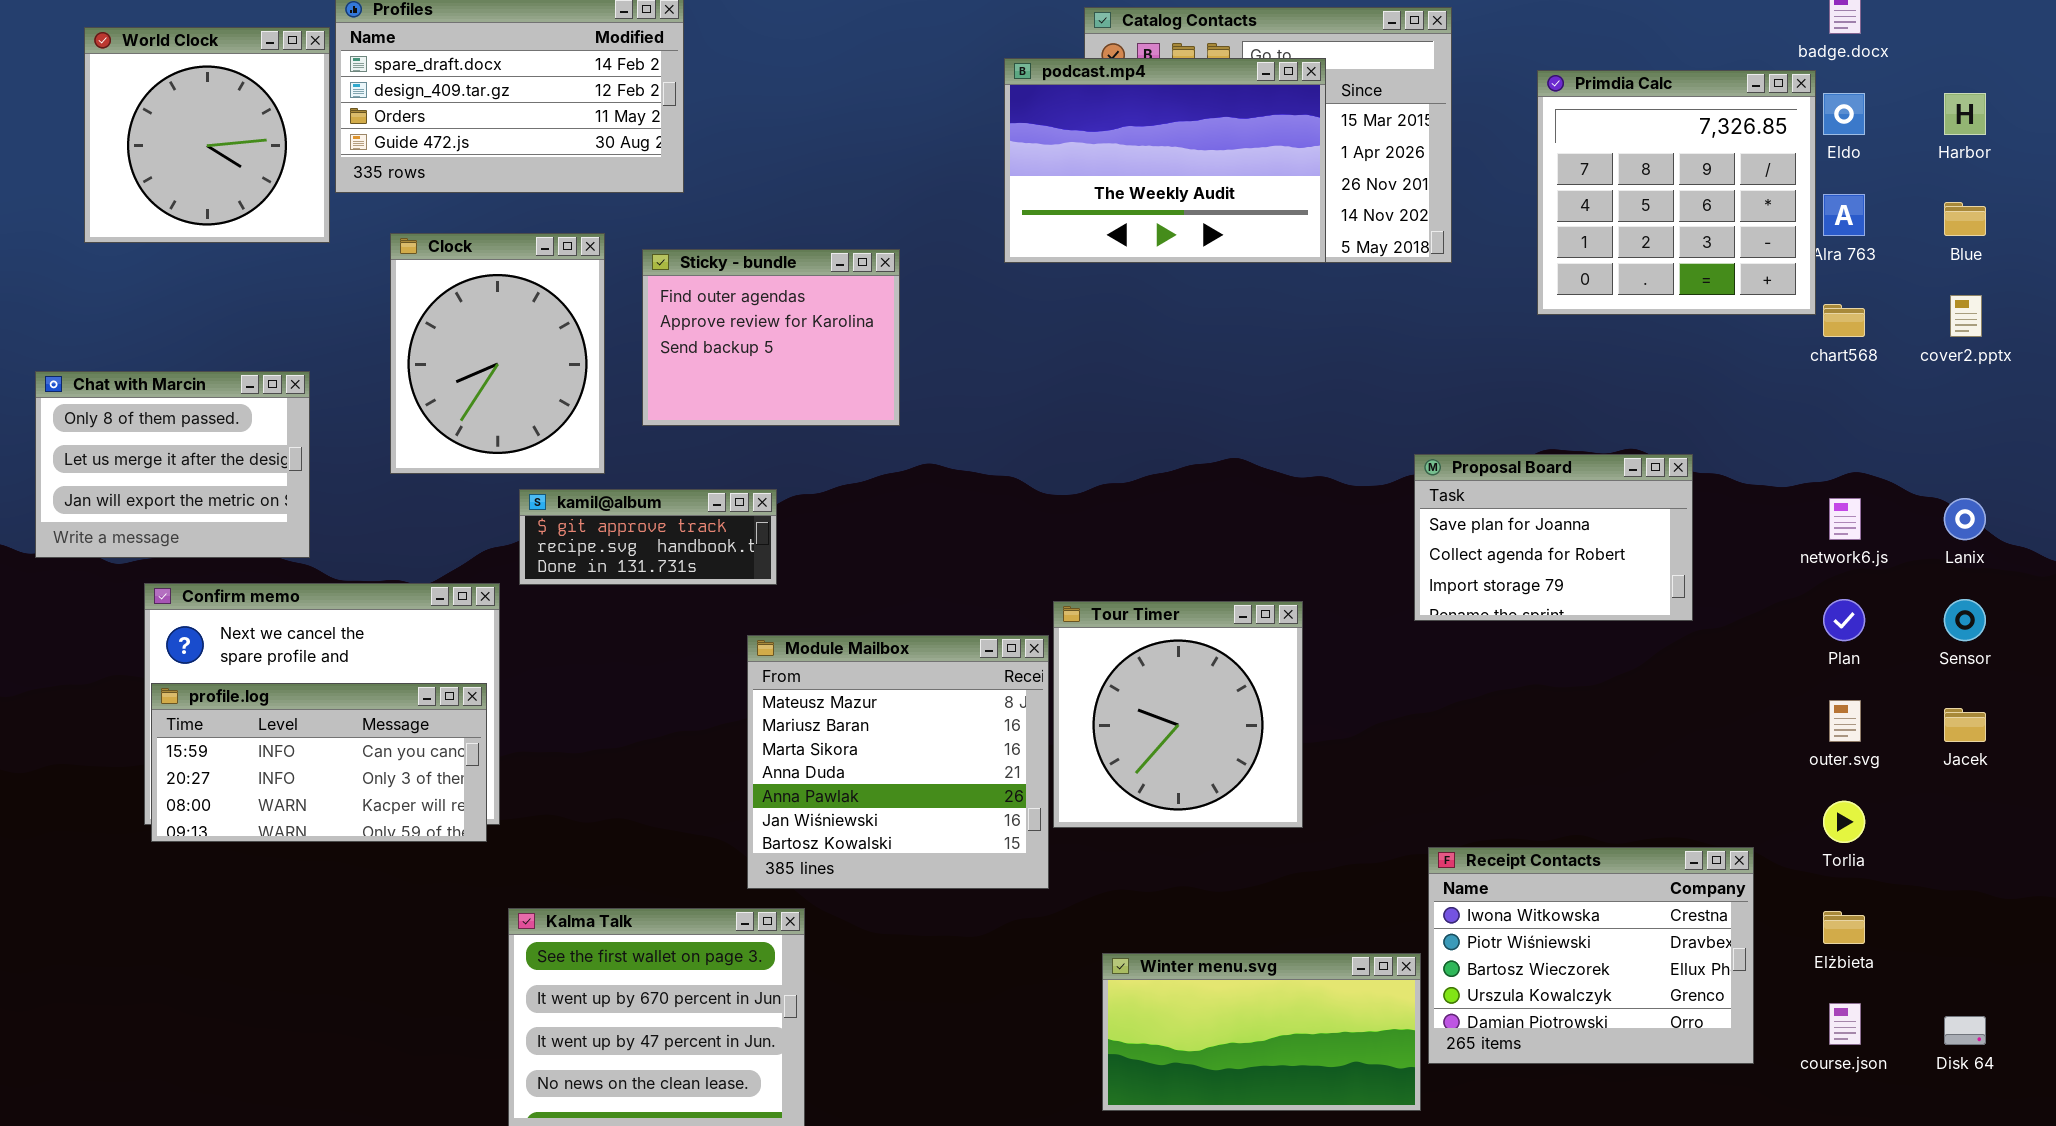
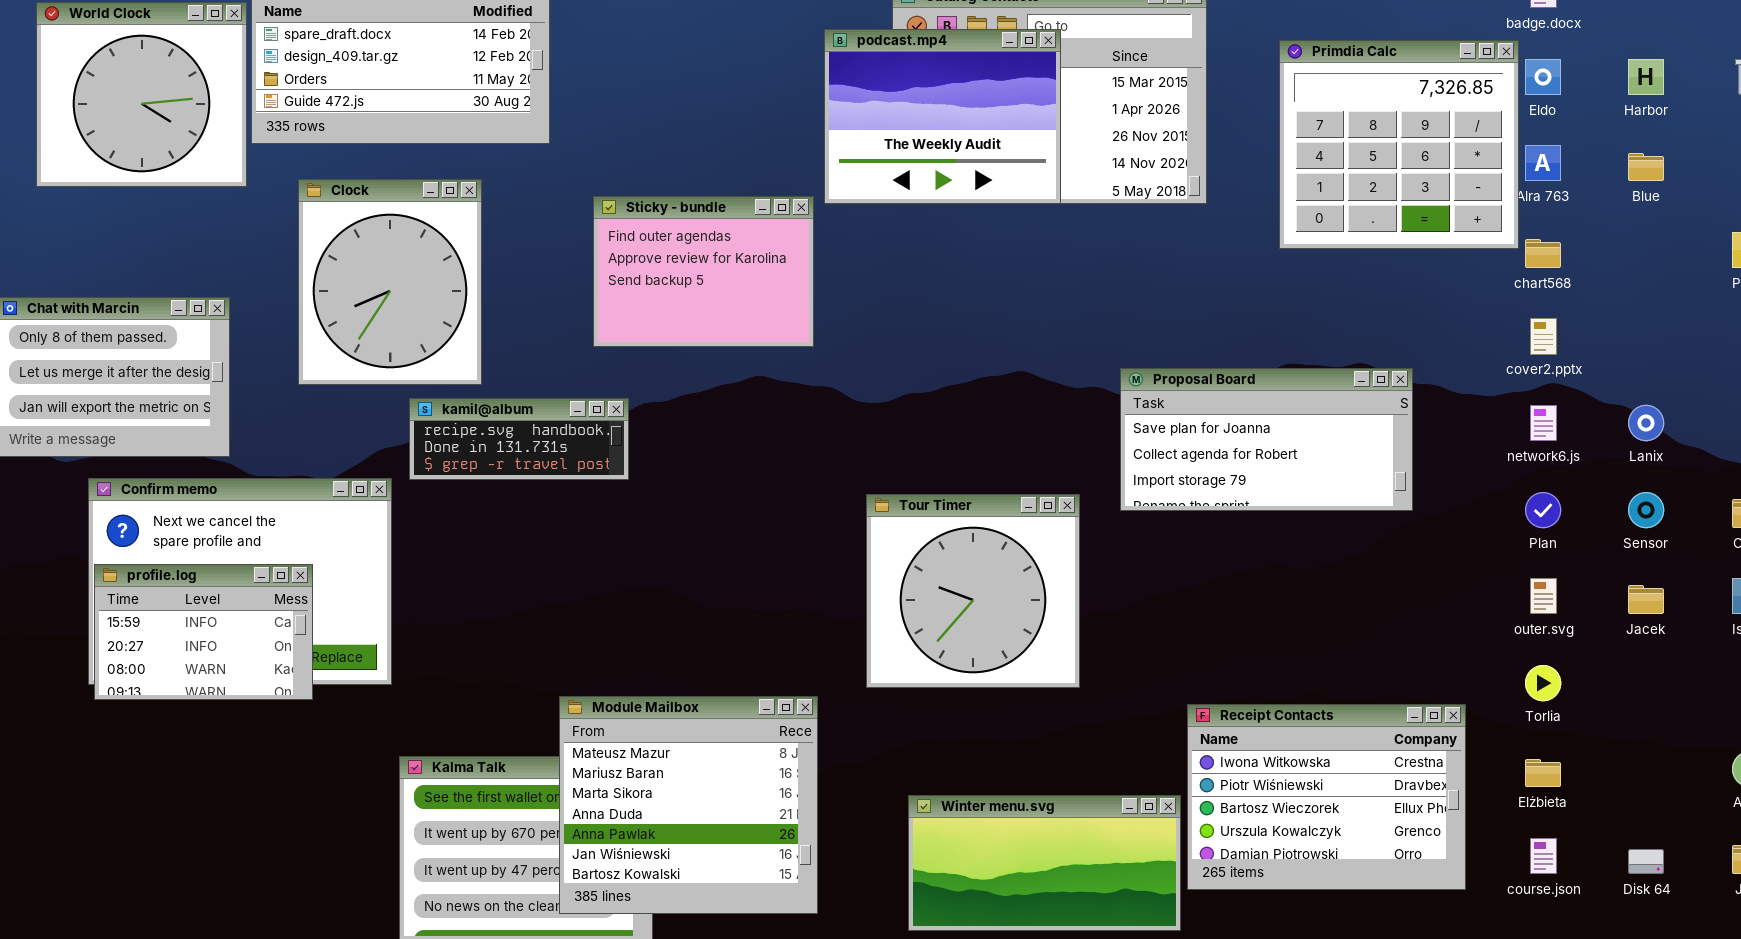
podcast.mp4: [1004,58,1326,263] -> [824,29,1061,204], resized
Sticky - bundle: [642,249,900,426] -> [593,196,814,347], moved
cover2.pptx: [1950,295,1982,337] -> [1530,318,1557,355], moved
Proposal Board: [1414,454,1693,621] -> [1120,368,1413,511], resized
kamil@album: [519,489,777,585] -> [409,398,629,480], scrolled down 1 row
Module Mailbox: [747,635,1049,889] -> [559,696,818,914], moved
profile.log: [151,683,487,842] -> [94,564,313,700], resized

